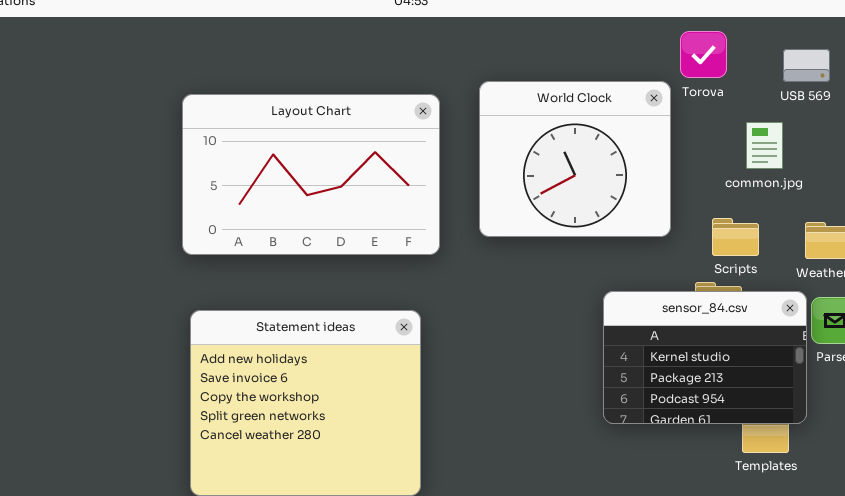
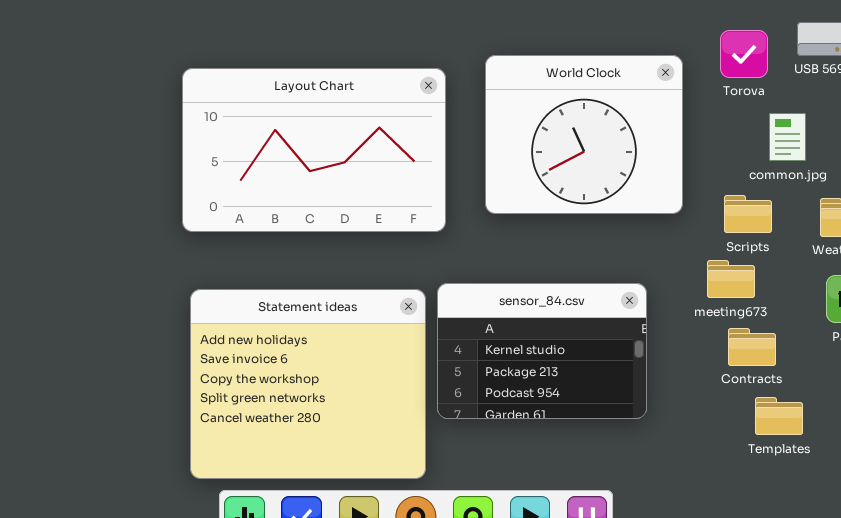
Torova: [680,31,727,78] -> [720,30,768,78], moved
common.jpg: [746,122,783,169] -> [769,113,806,161], moved
sensor_84.csv: [603,291,807,424] -> [437,283,647,419], moved

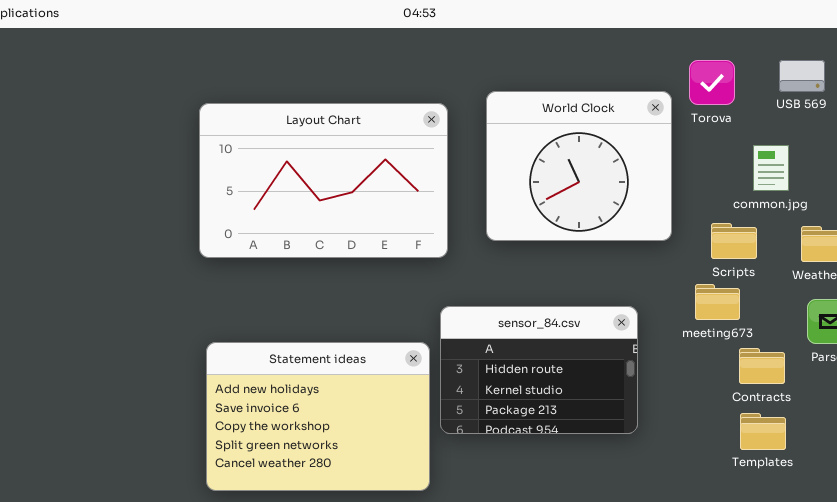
Torova: [720,30,768,78] -> [689,60,735,105], moved
sensor_84.csv: [437,283,647,419] -> [440,306,638,434], scrolled up 1 row
Statement ideas: [190,289,426,479] -> [206,342,430,491], resized
Contracts: [728,328,776,366] -> [739,348,785,384], moved

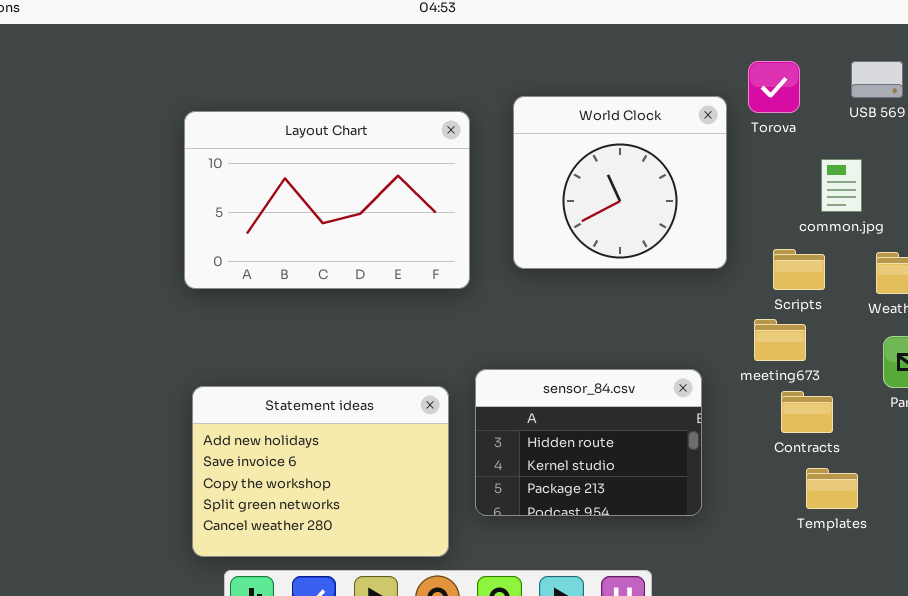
sensor_84.csv: [440,306,638,434] -> [475,369,702,516], moved
Contracts: [739,348,785,384] -> [781,391,833,433], moved

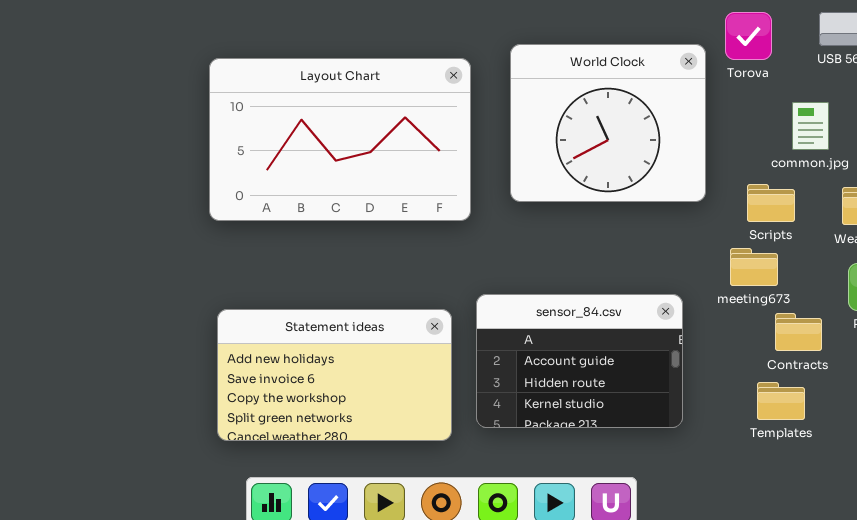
sensor_84.csv: [475,369,702,516] -> [476,294,683,428], scrolled up 1 row
Statement ideas: [192,386,449,557] -> [217,309,452,441], resized
Contracts: [781,391,833,433] -> [775,313,822,351], moved
Templates: [806,468,858,509] -> [757,382,805,420], moved

